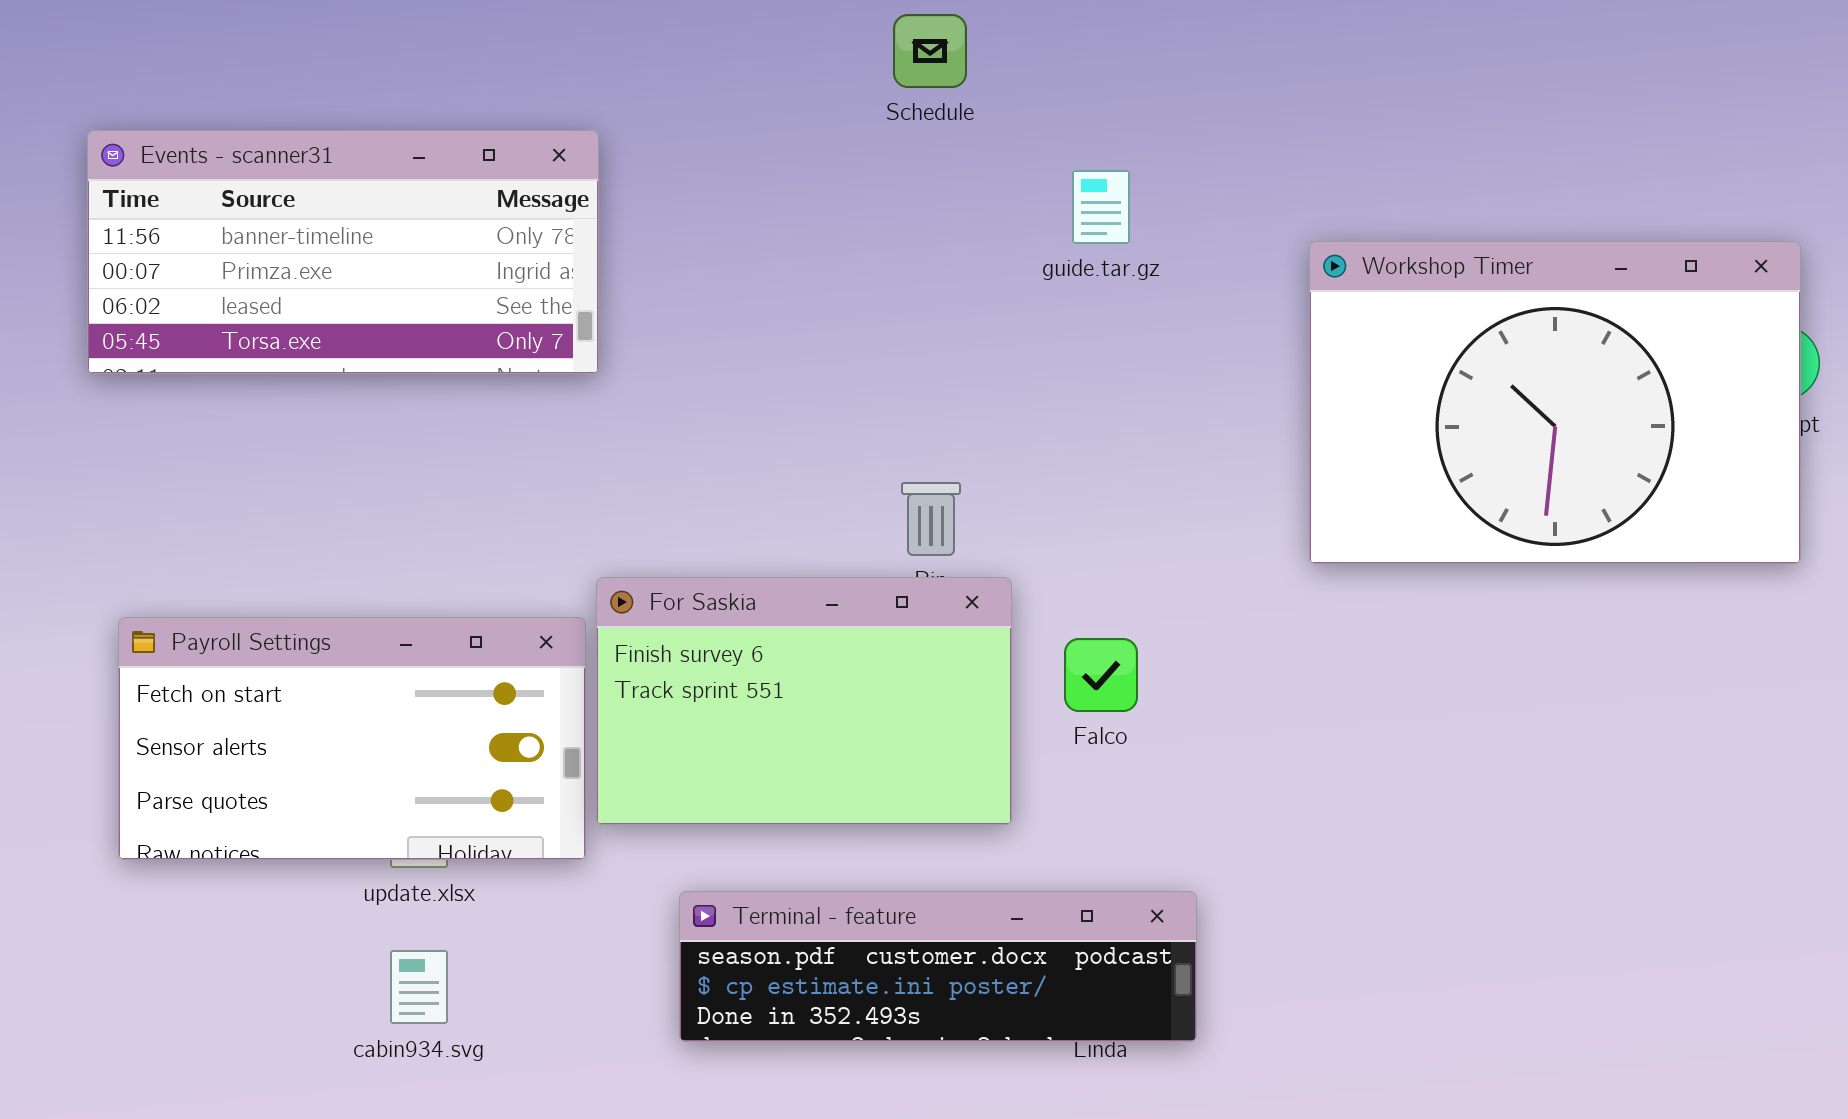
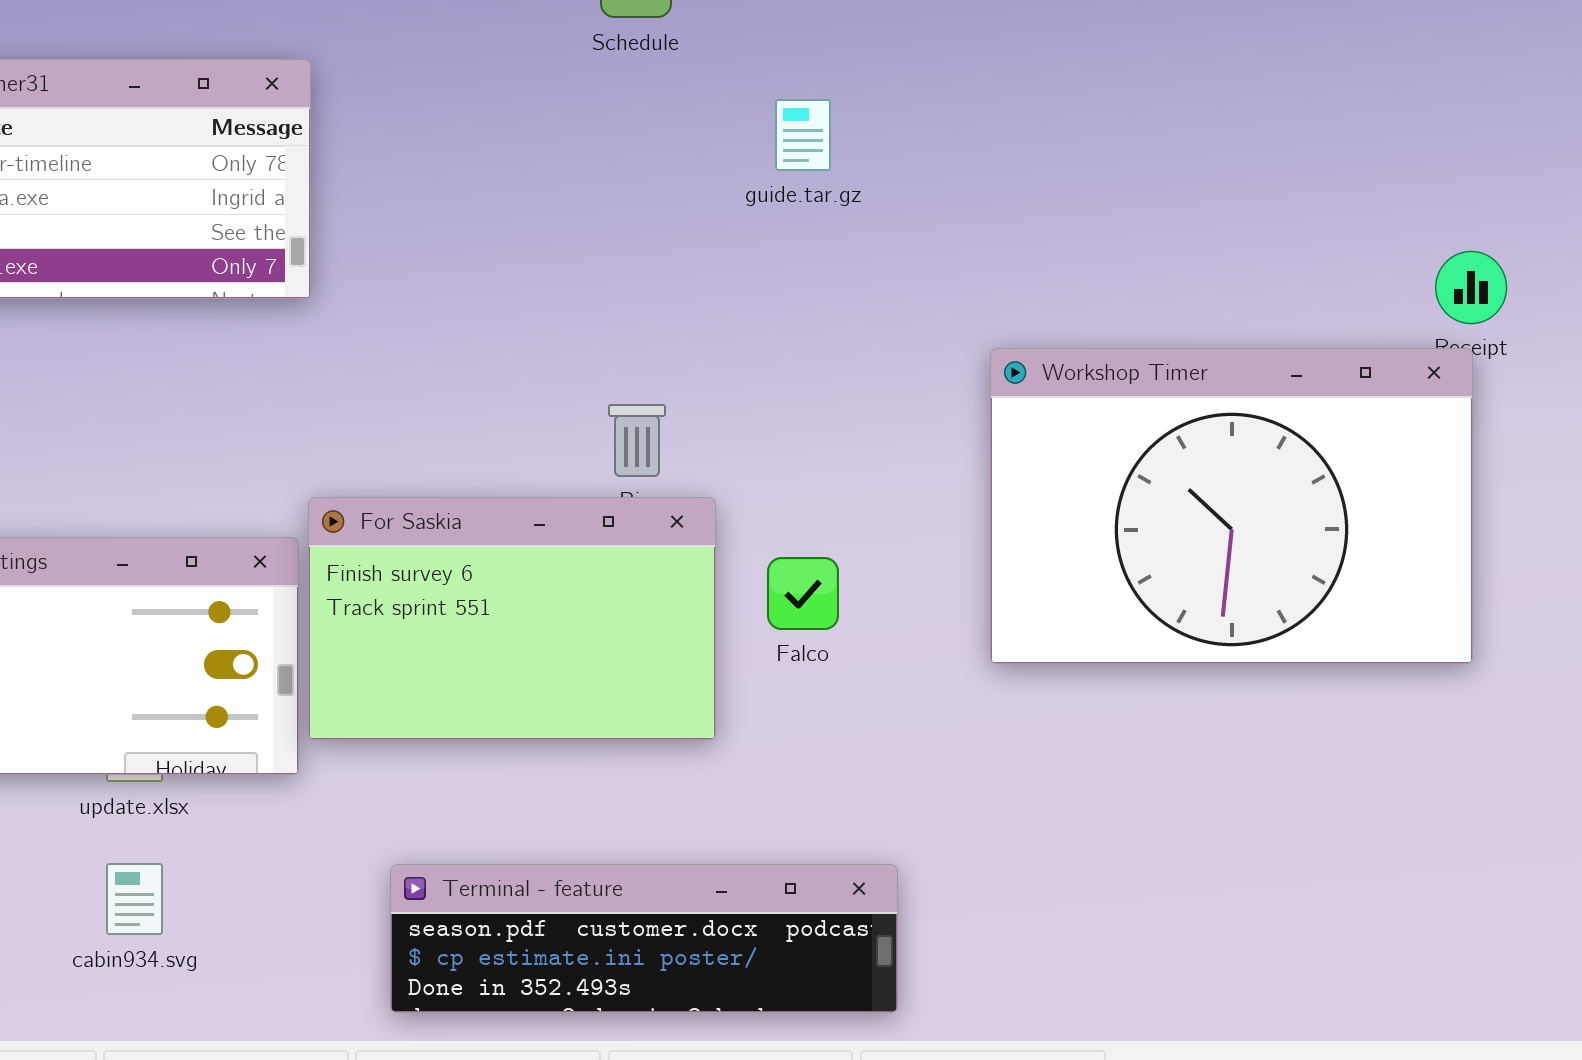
Workshop Timer: [1309,241,1801,564] -> [990,348,1473,664], moved
Terminal - feature: [679,891,1197,1042] -> [390,864,898,1013], moved

